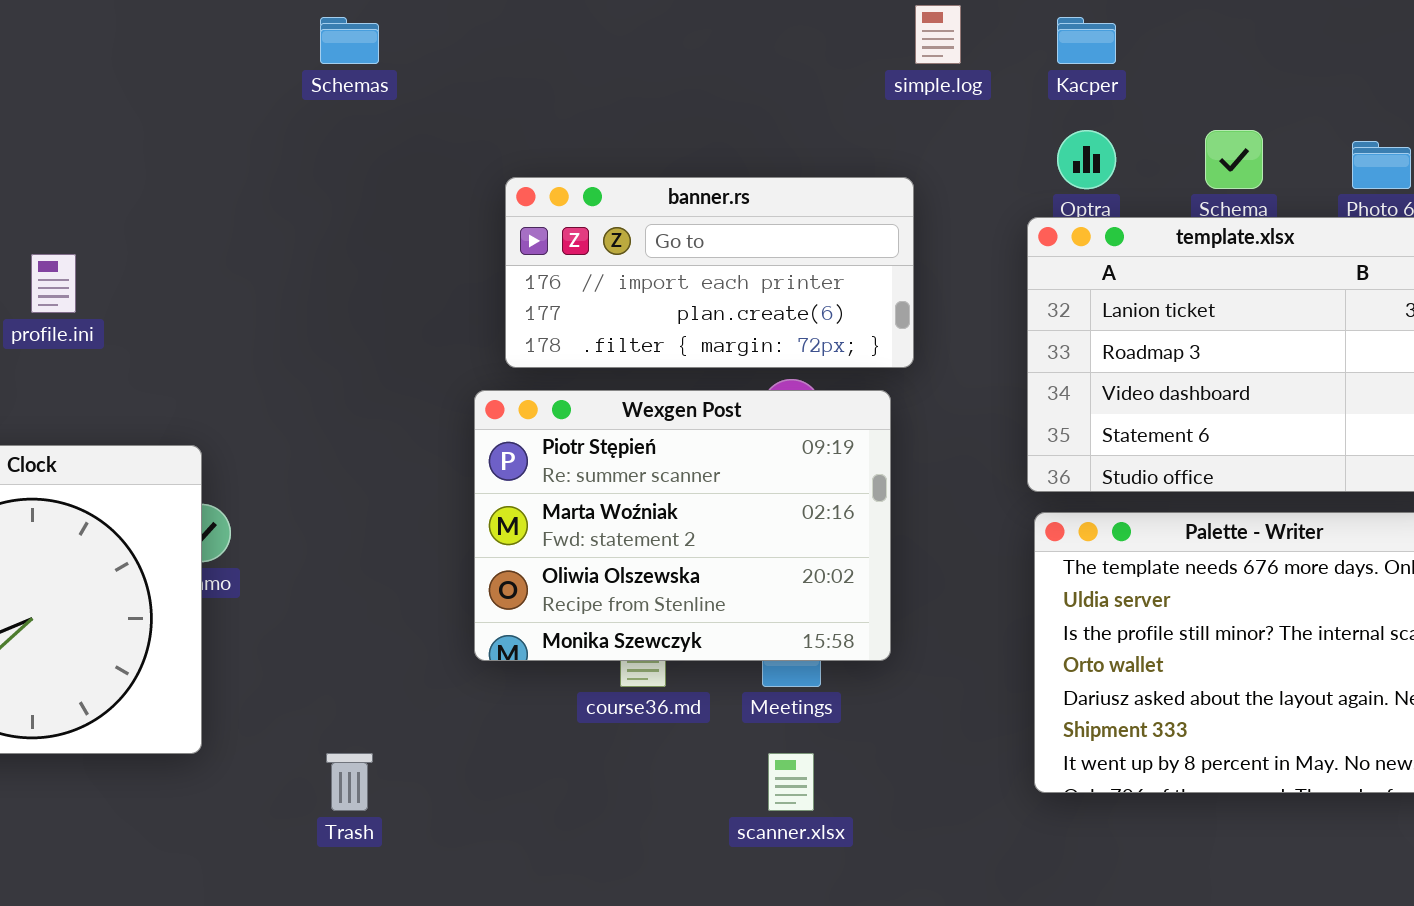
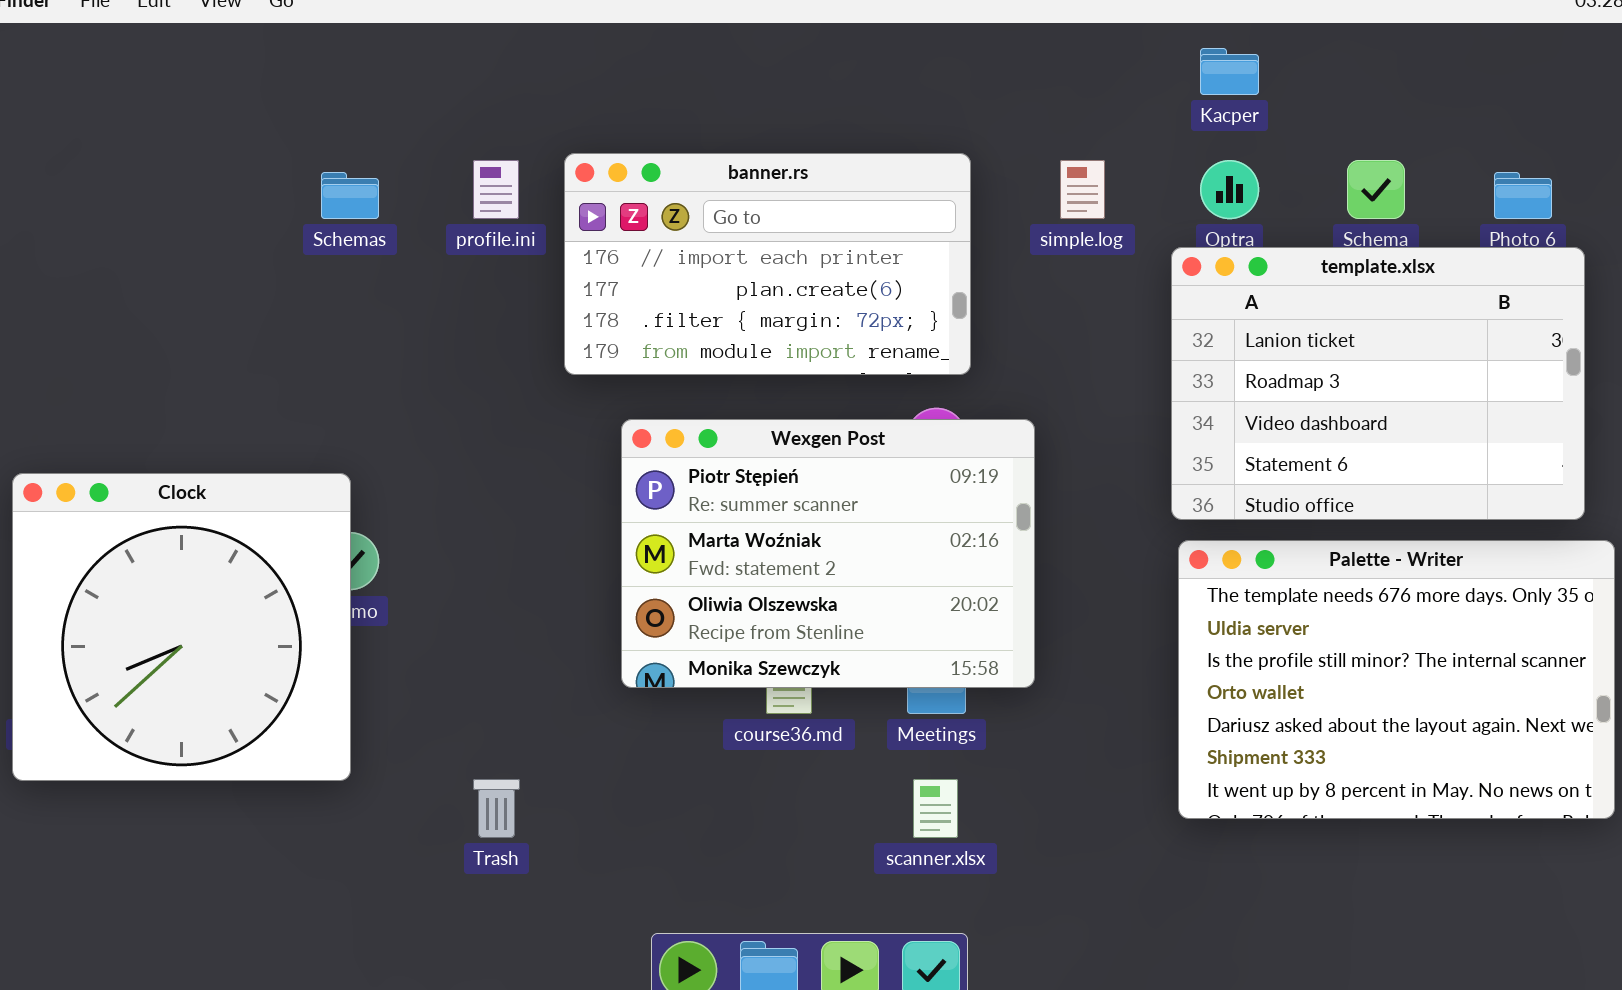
simple.log: [915,5,961,64] -> [1060,160,1105,219], moved
Schemas: [320,17,379,64] -> [321,172,379,219], moved
banner.rs: [505,177,914,368] -> [564,153,971,375], moved, resized
profile.ini: [31,254,76,313] -> [473,160,519,219], moved

